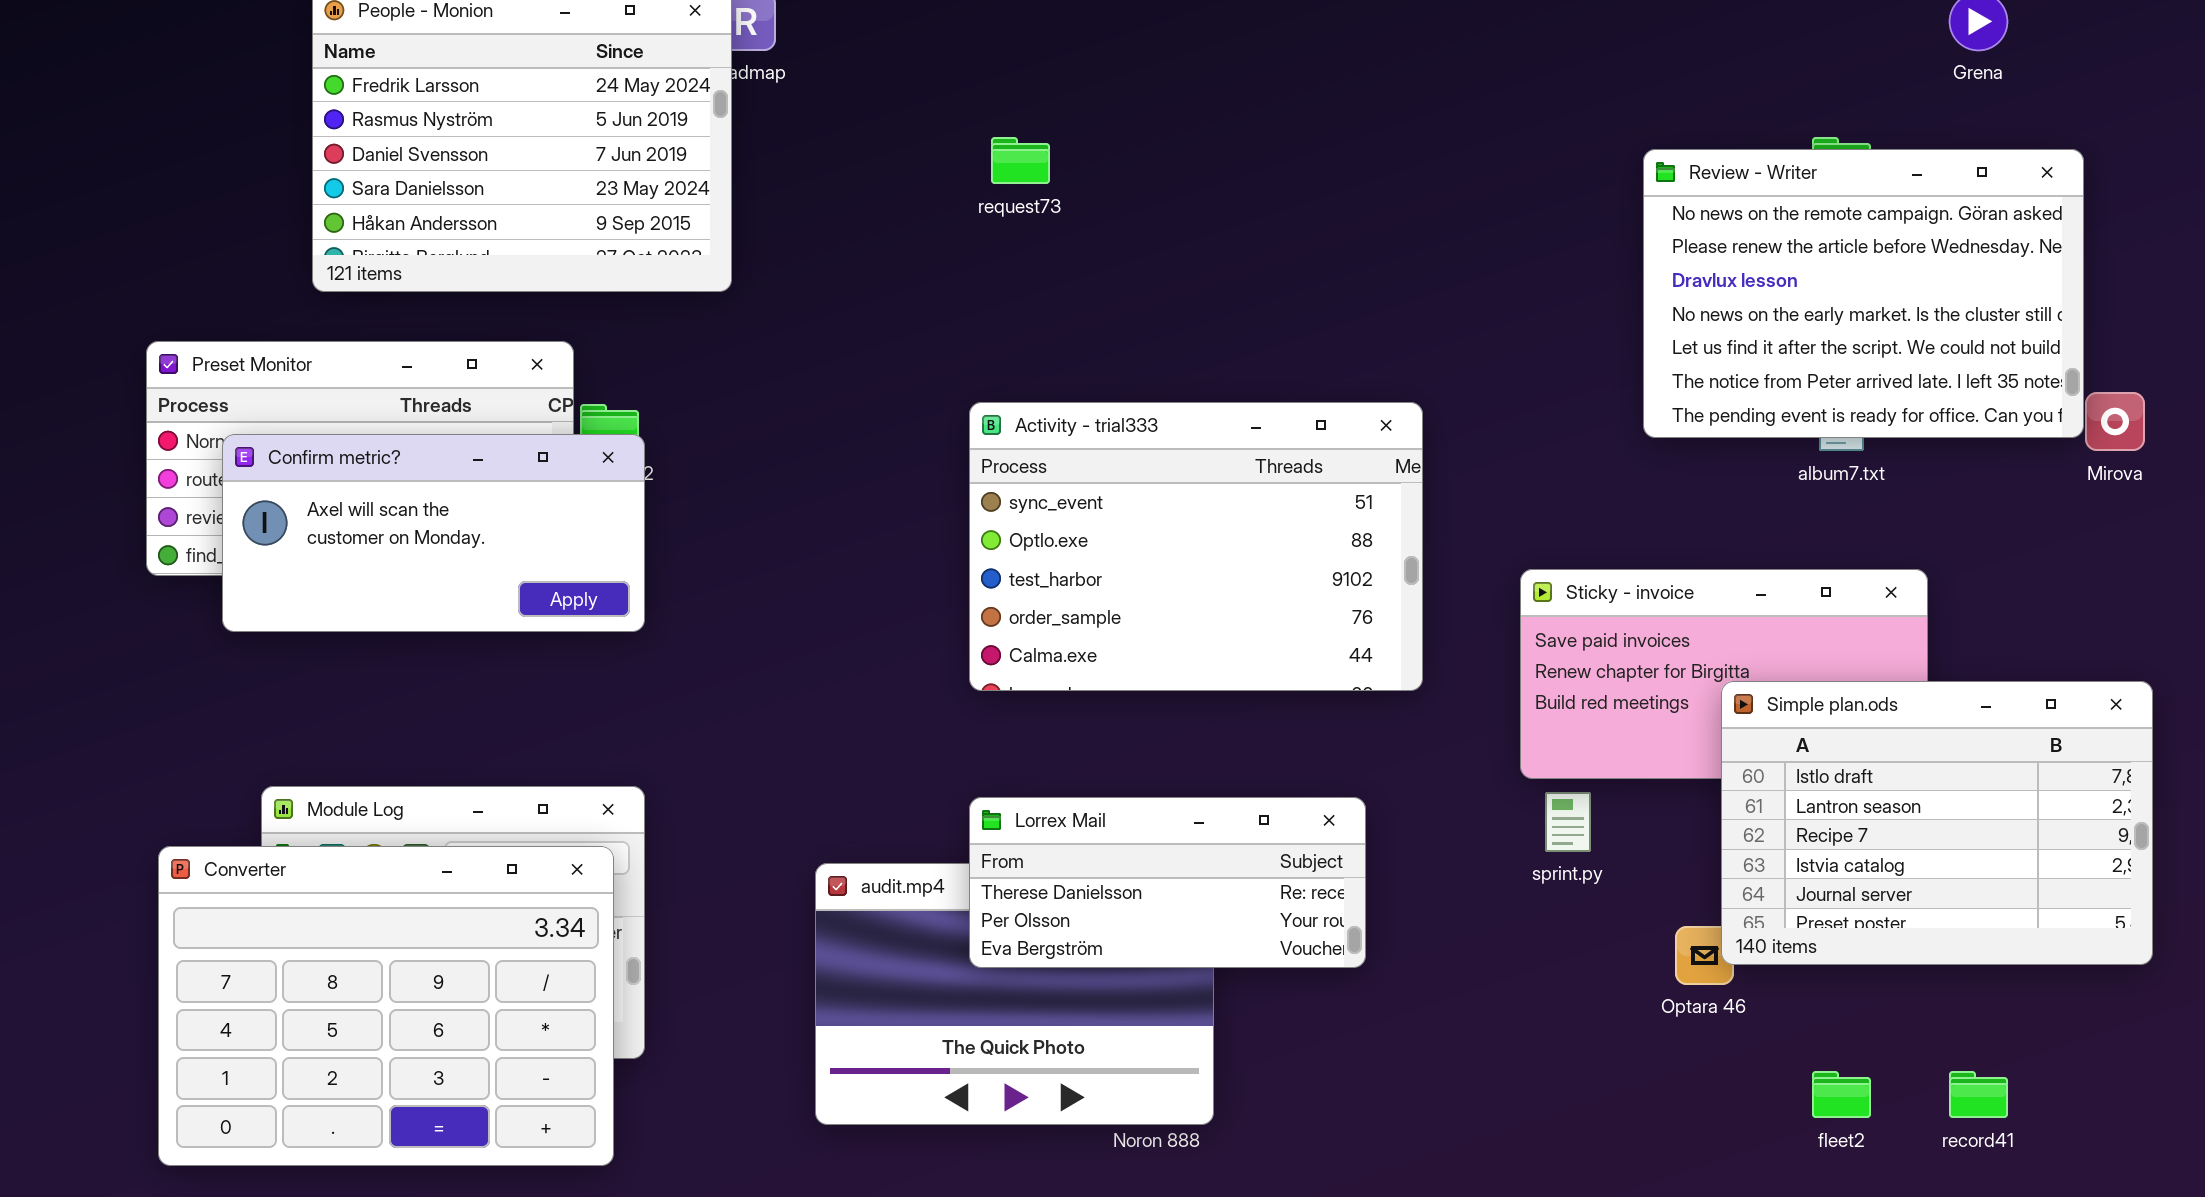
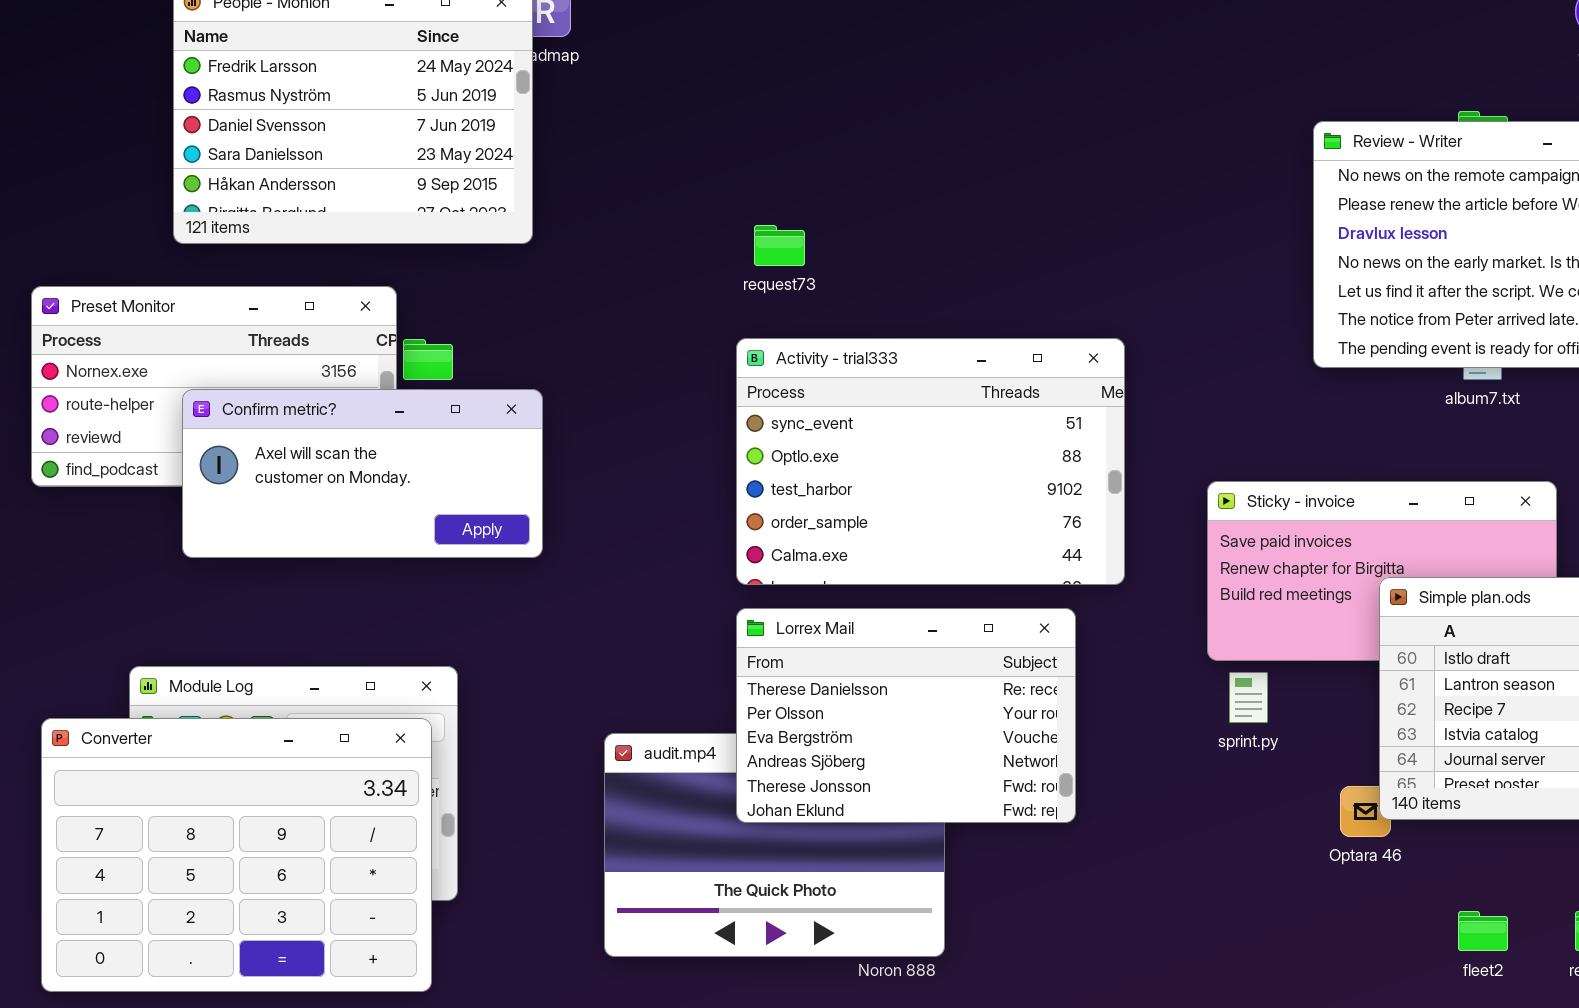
request73: [991,137,1050,184] -> [754,225,805,266], moved
Confirm metric?: [222,434,645,632] -> [182,389,543,558], moved
Lorrex Mail: [969,797,1366,968] -> [736,608,1076,823], resized

